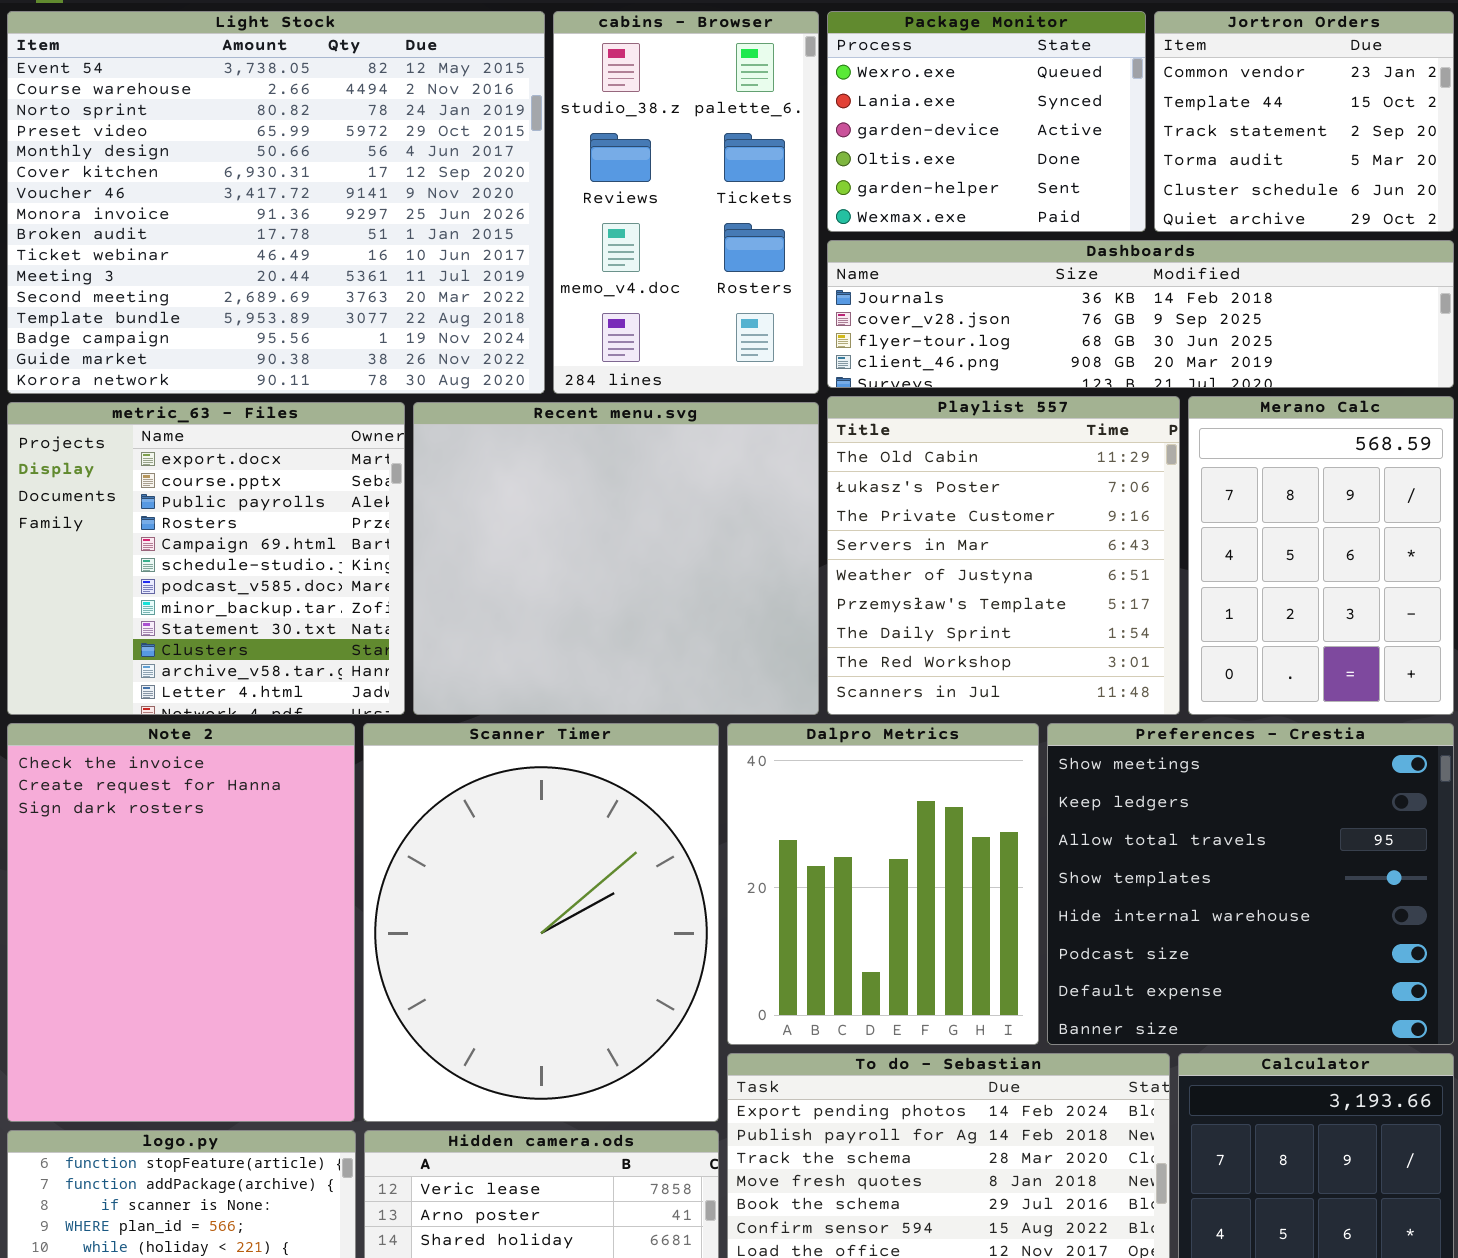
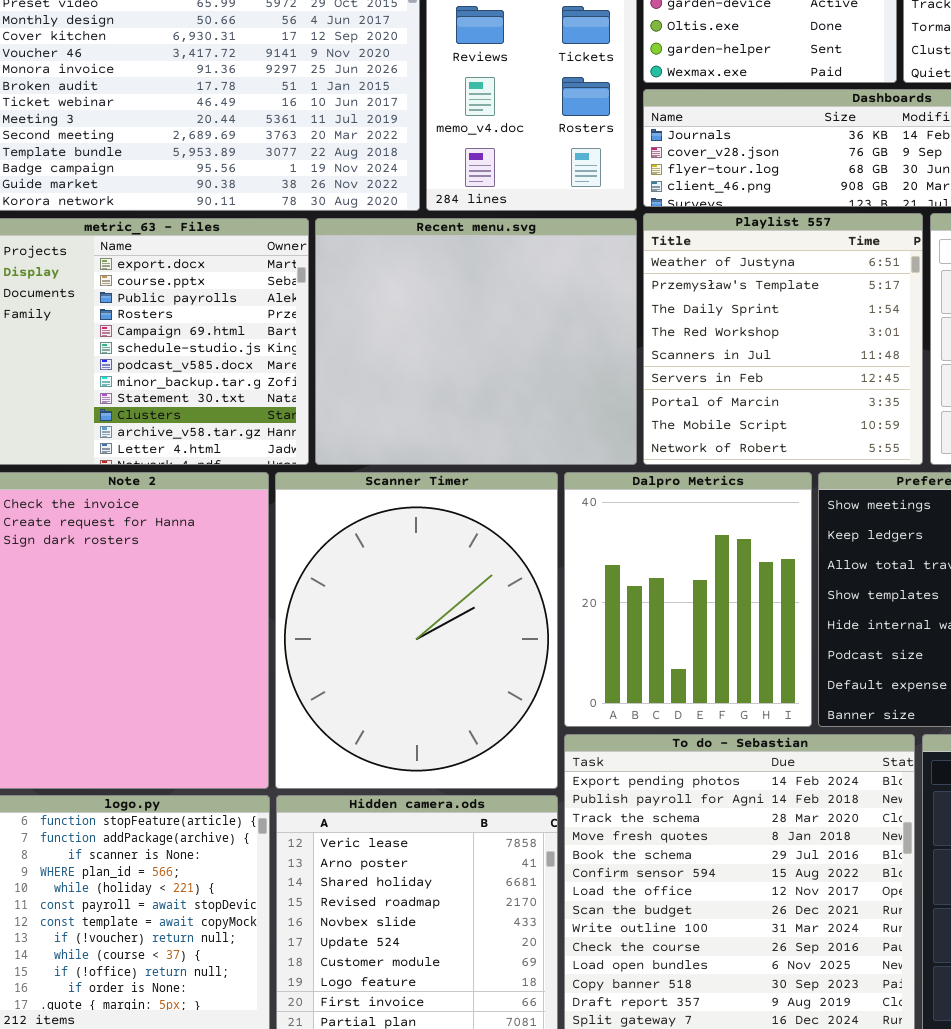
Playlist 557: [827,396,1180,715] -> [643,213,923,465], scrolled down 4 rows

